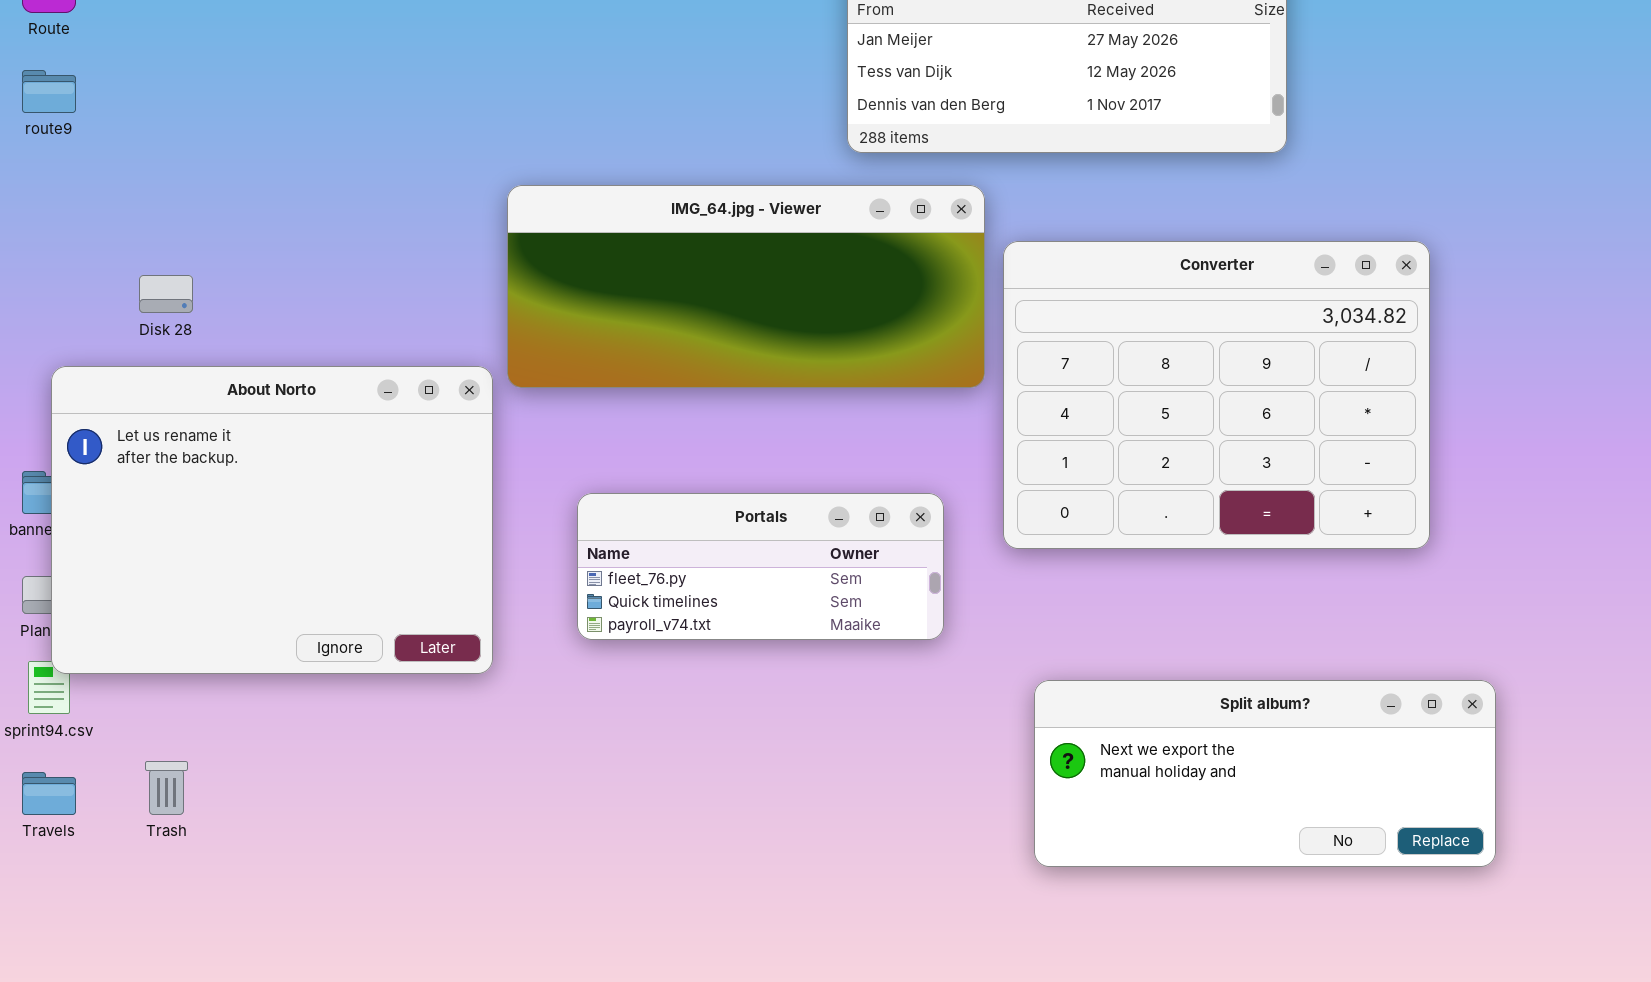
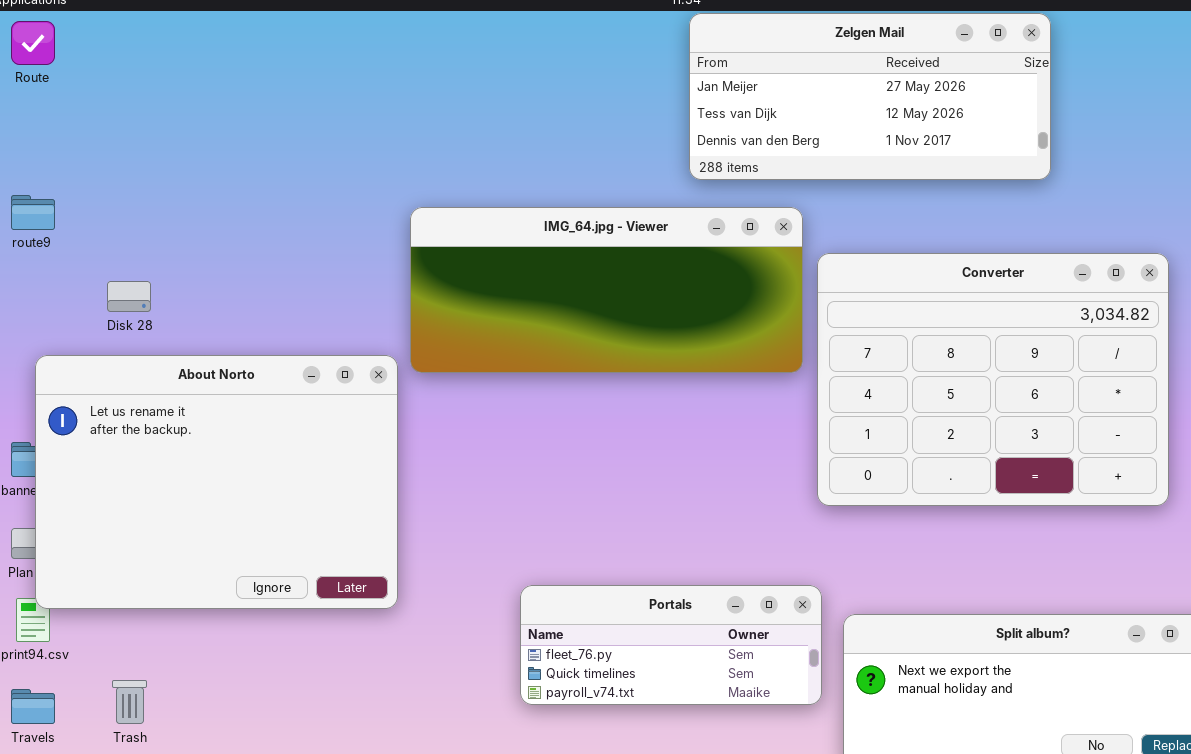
route9: [22,70,76,113] -> [11,195,55,230], moved
Portals: [577,493,944,640] -> [520,585,822,705], moved

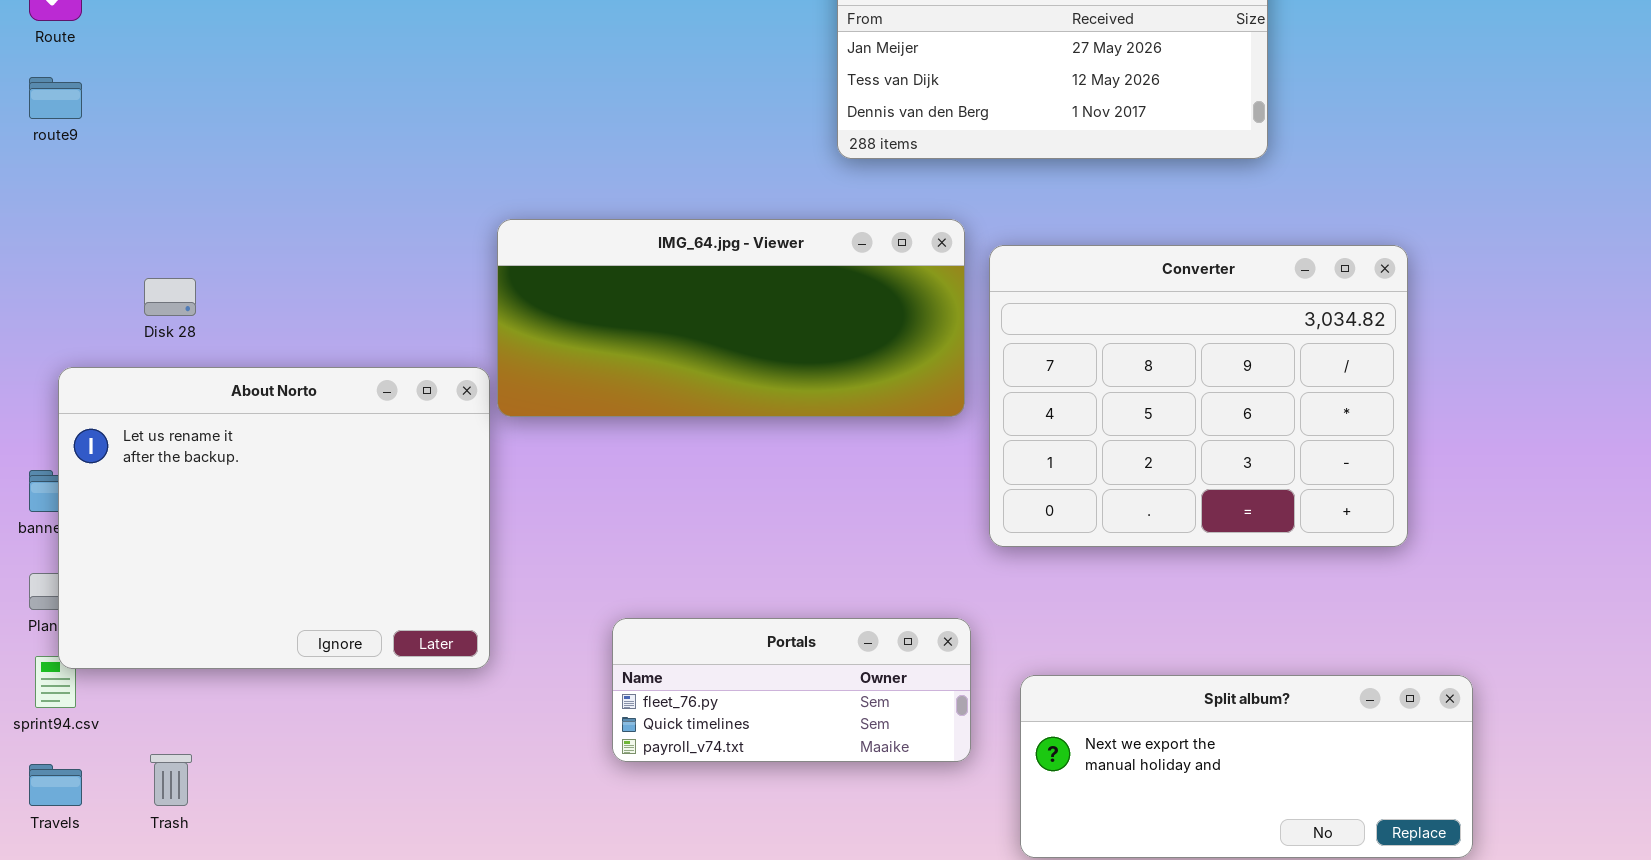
route9: [11,195,55,230] -> [29,77,82,119], moved
IMG_64.jpg - Viewer: [410,207,803,373] -> [497,219,965,417], moved
Portals: [520,585,822,705] -> [612,618,971,762], moved

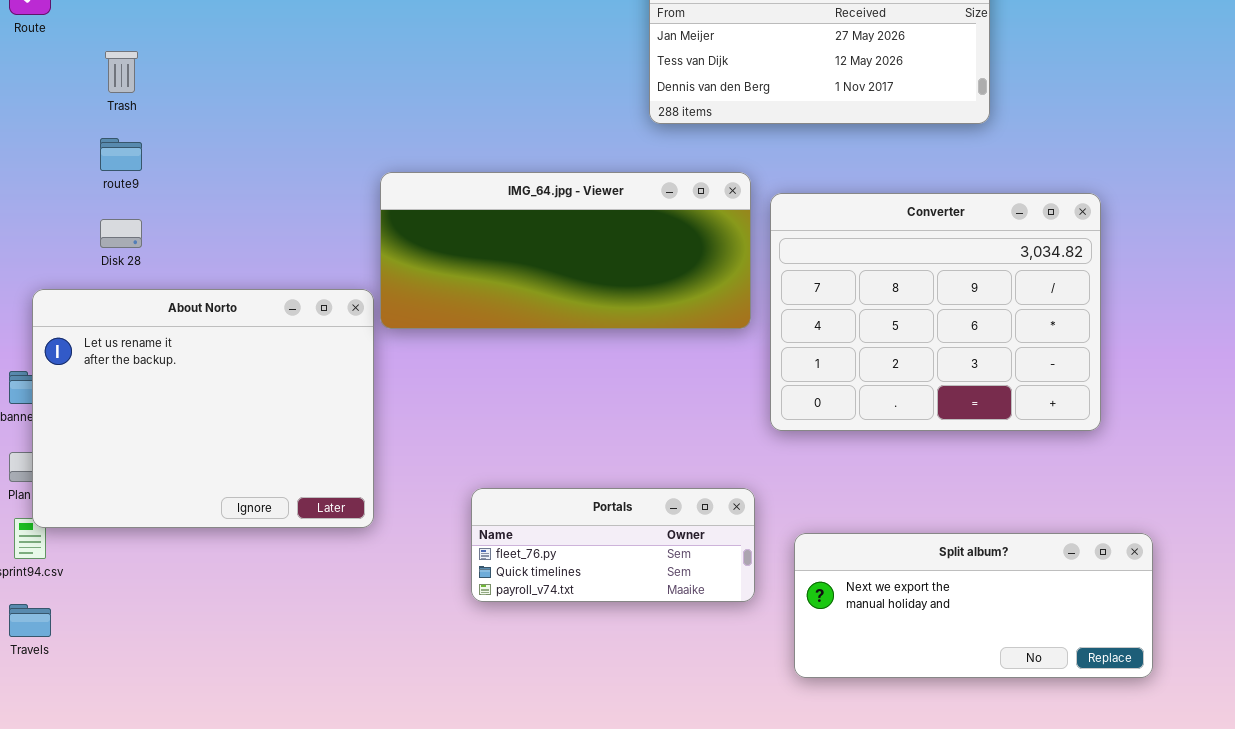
route9: [29,77,82,119] -> [100,138,142,171], moved
Trash: [150,754,192,806] -> [105,51,138,93], moved

